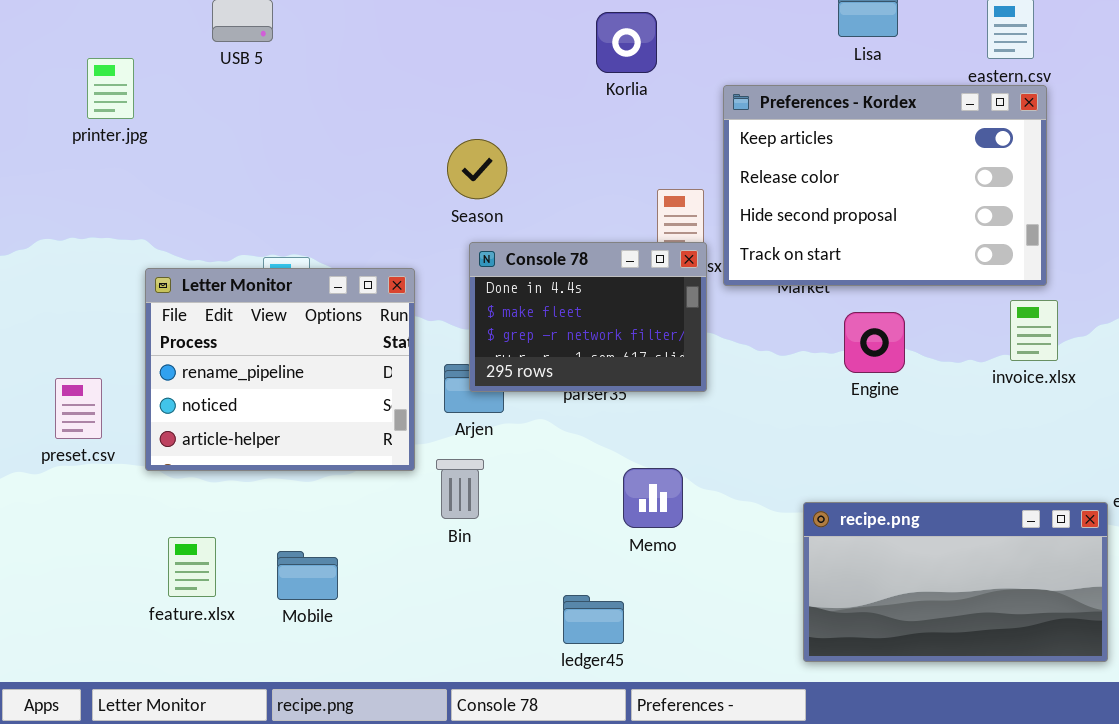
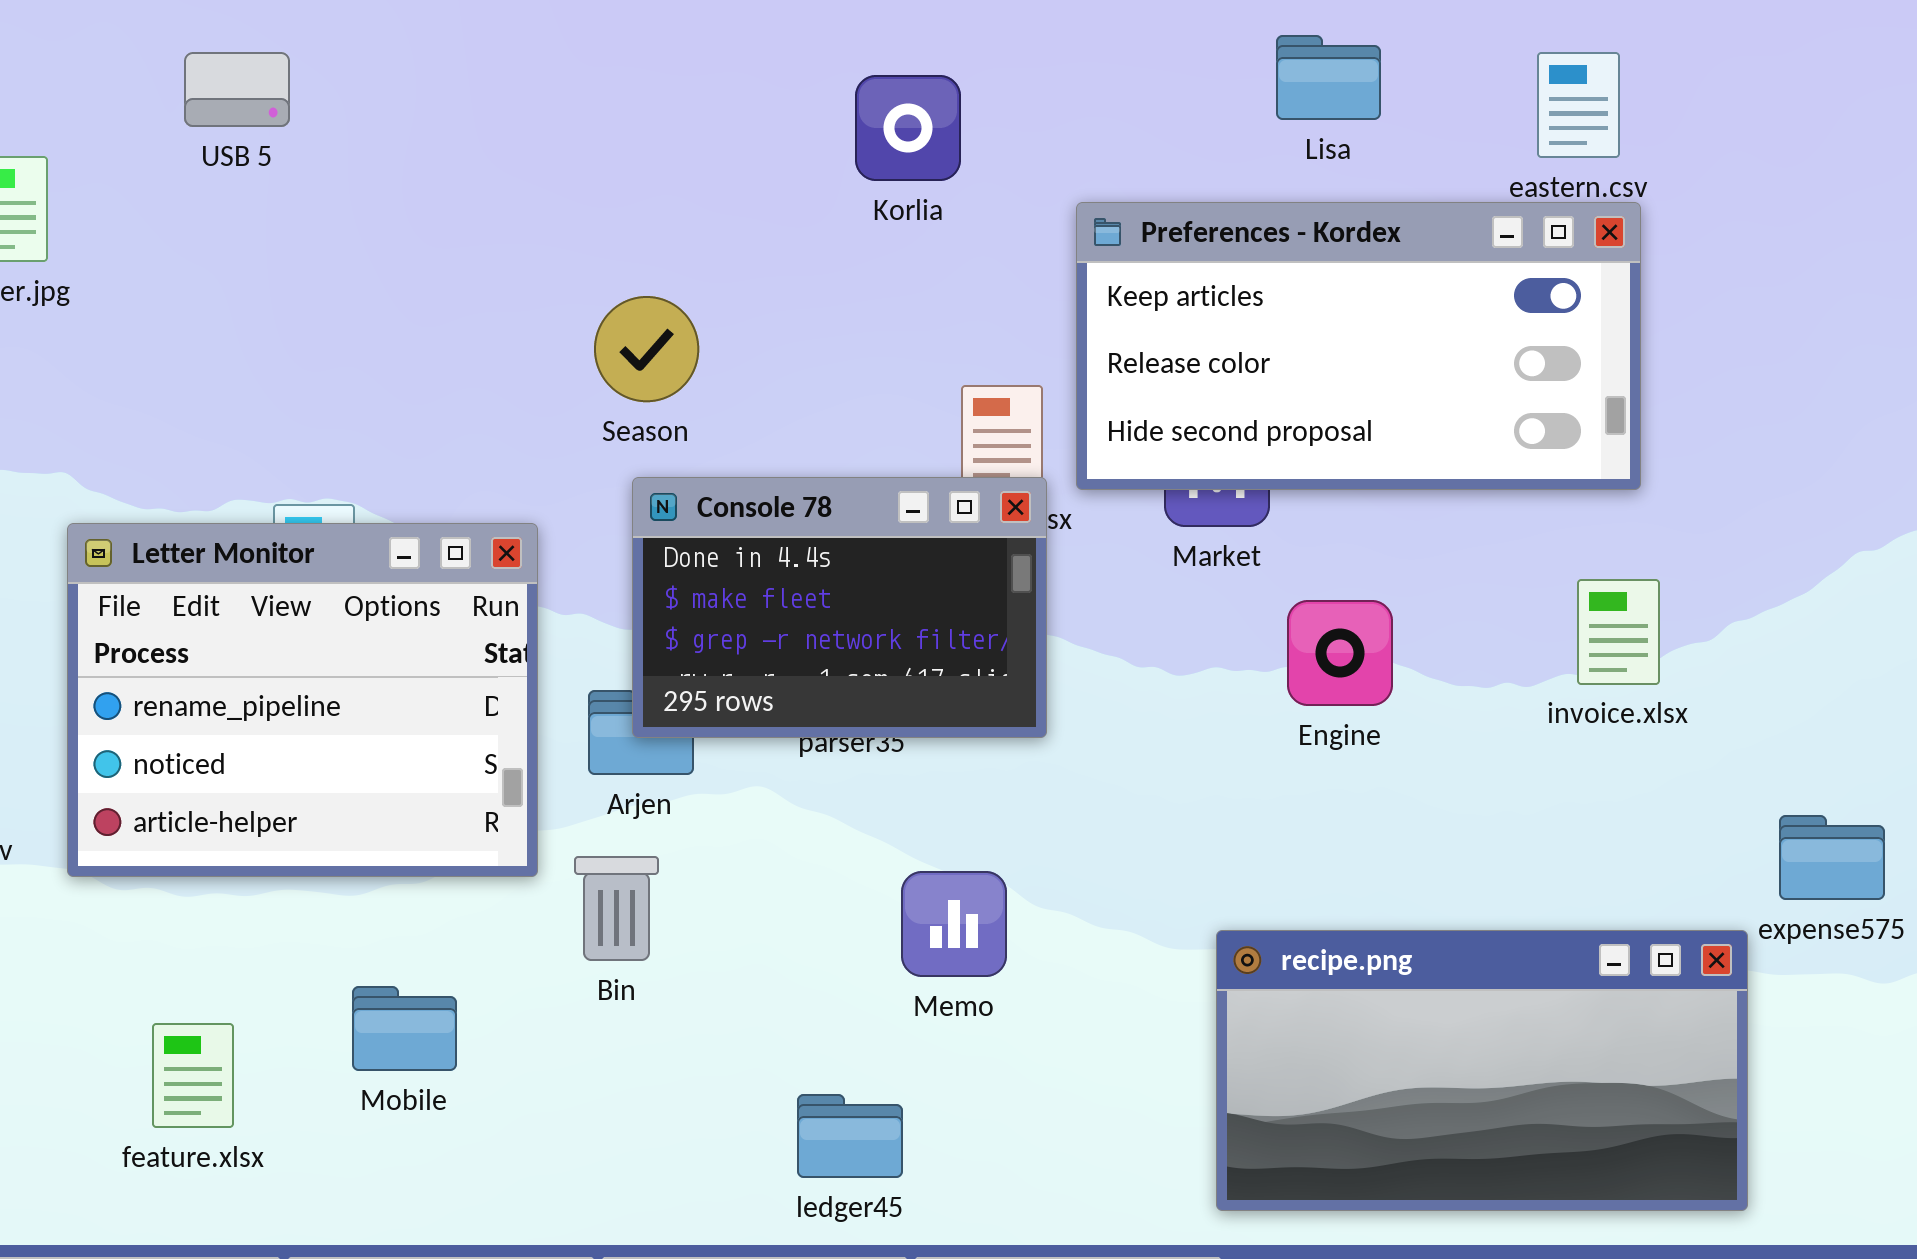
Preferences - Kordex: [723,85,1047,286] -> [1076,202,1641,490], resized
feature.xlsx: [168,537,216,597] -> [152,1023,234,1128], moved
Mobile: [277,551,338,600] -> [352,986,457,1071], moved

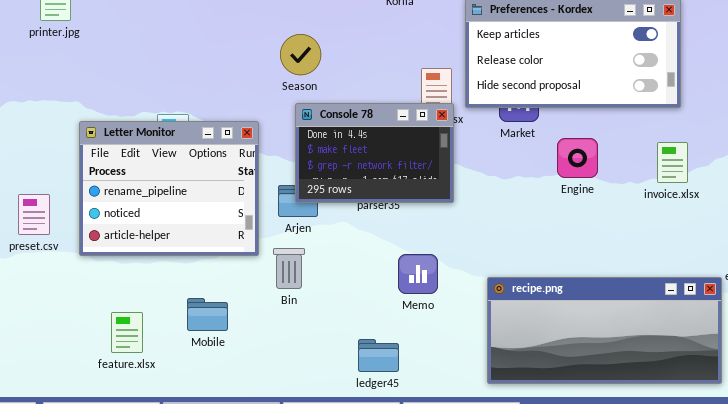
Engine: [1287,600,1393,706] -> [557,138,598,178], moved
recipe.png: [1216,930,1748,1211] -> [487,277,722,384], resized

